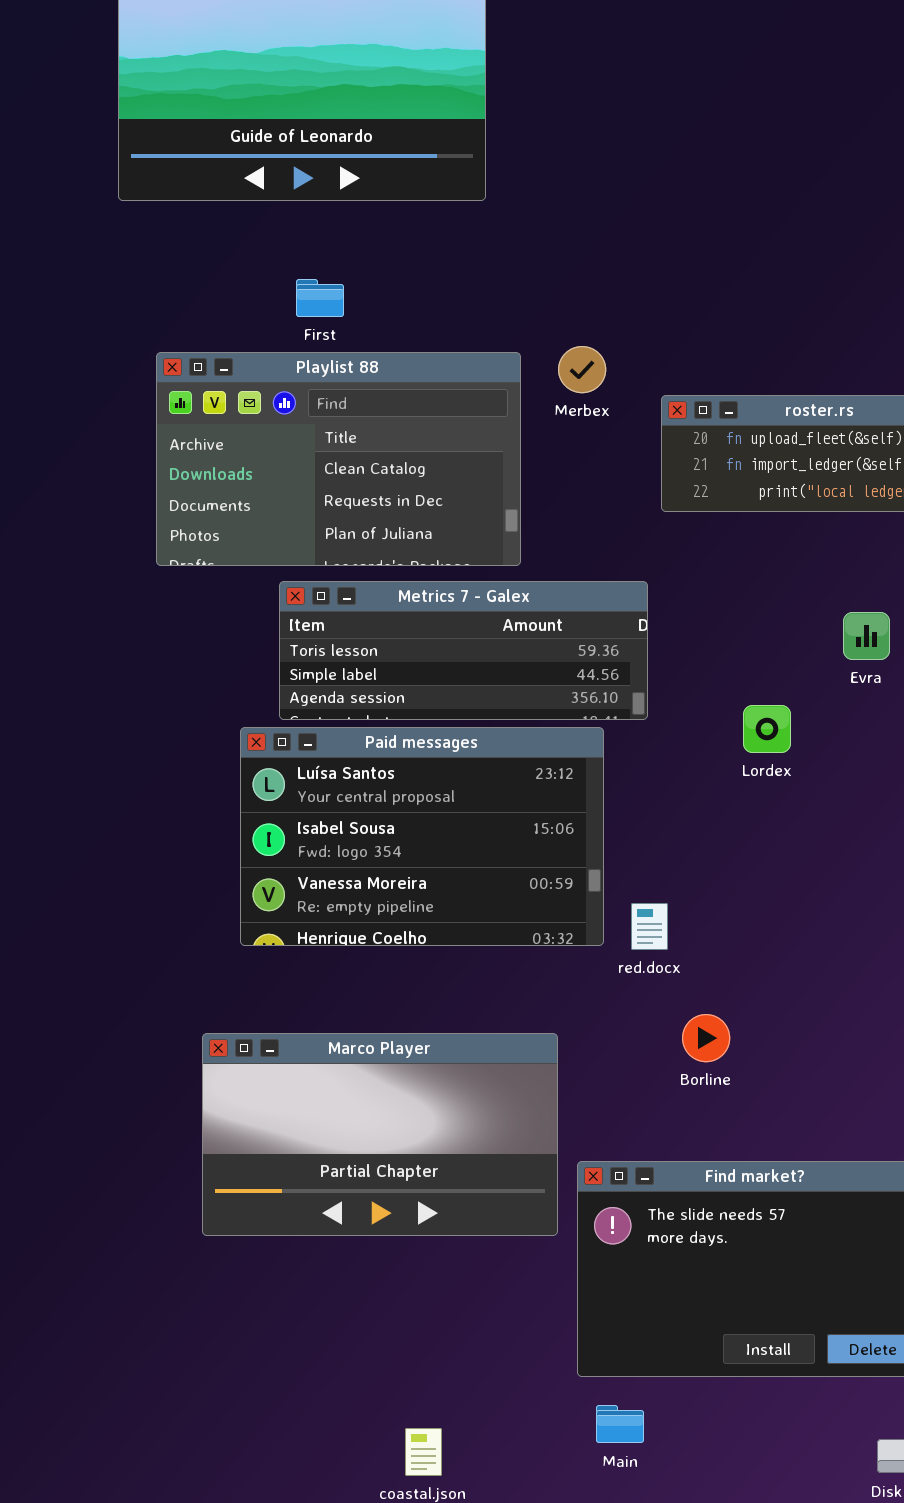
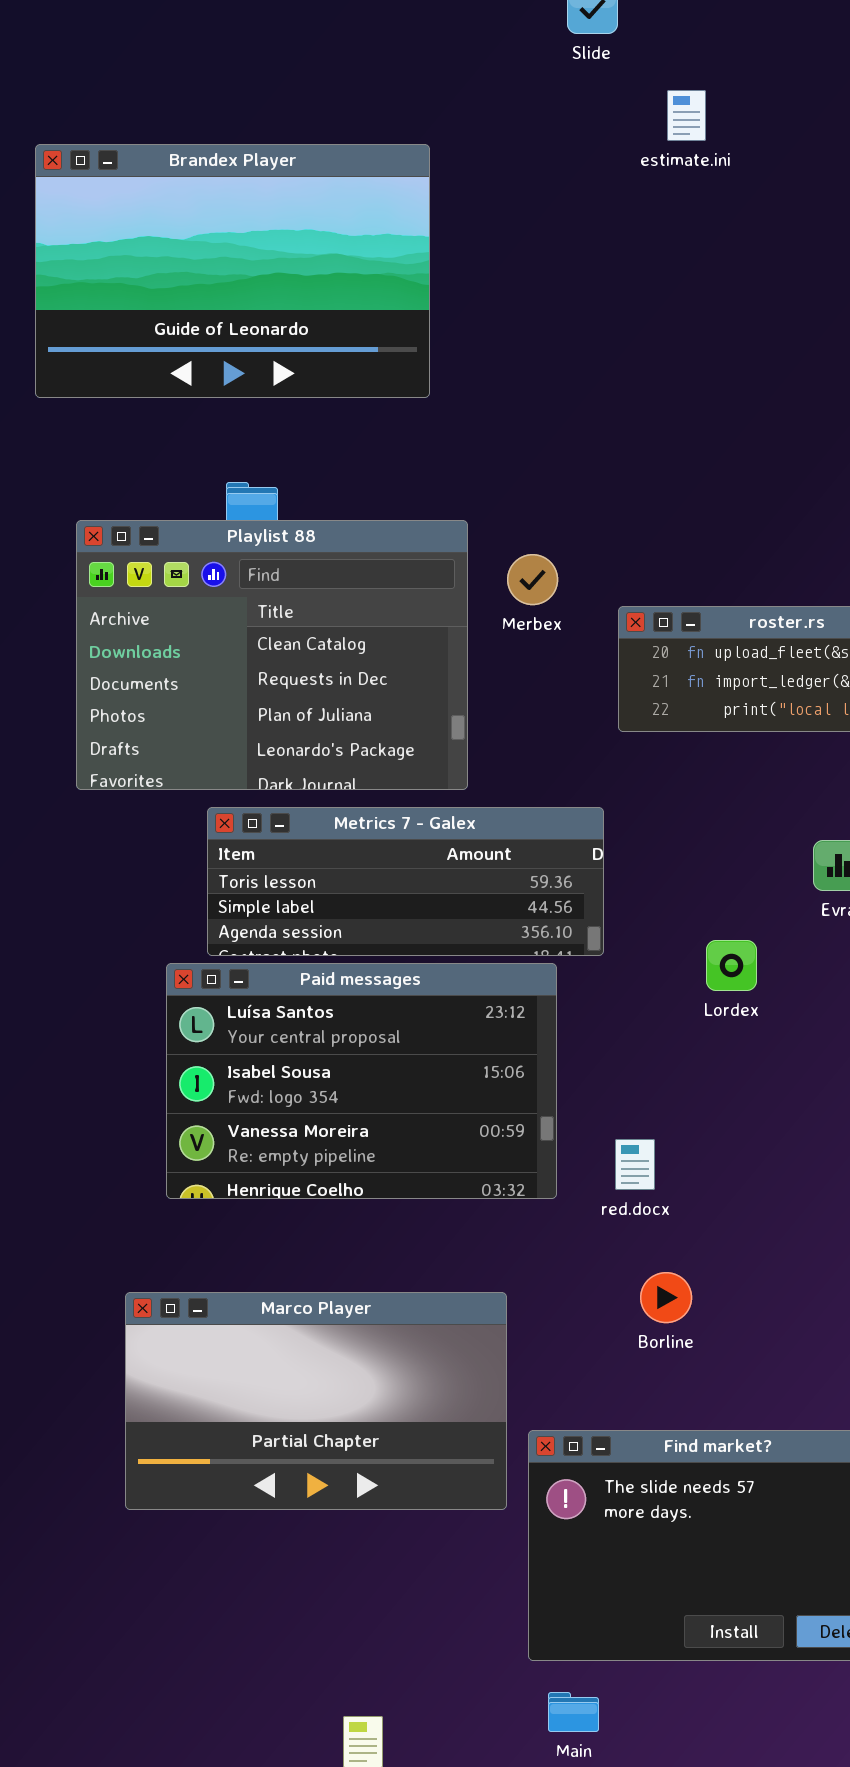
Playlist 88: [156,352,521,566] -> [76,520,468,790], resized
red.docx: [631,903,668,950] -> [615,1139,655,1190], moved

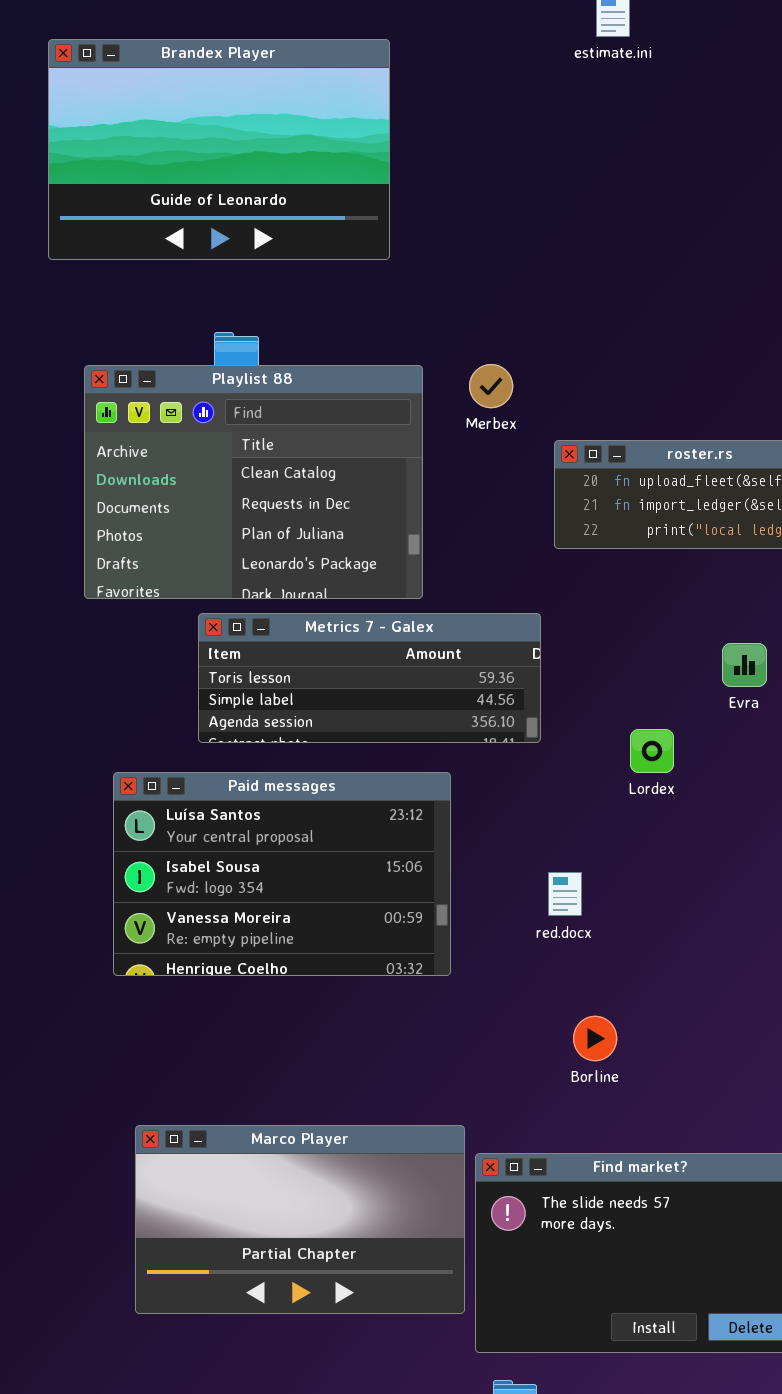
Merbex: [507,554,558,605] -> [469,364,513,408], moved
Paid messages: [166,963,557,1199] -> [113,772,451,976], moved
red.docx: [615,1139,655,1190] -> [548,872,582,916], moved
Marco Player: [125,1292,507,1510] -> [135,1125,465,1314], moved

